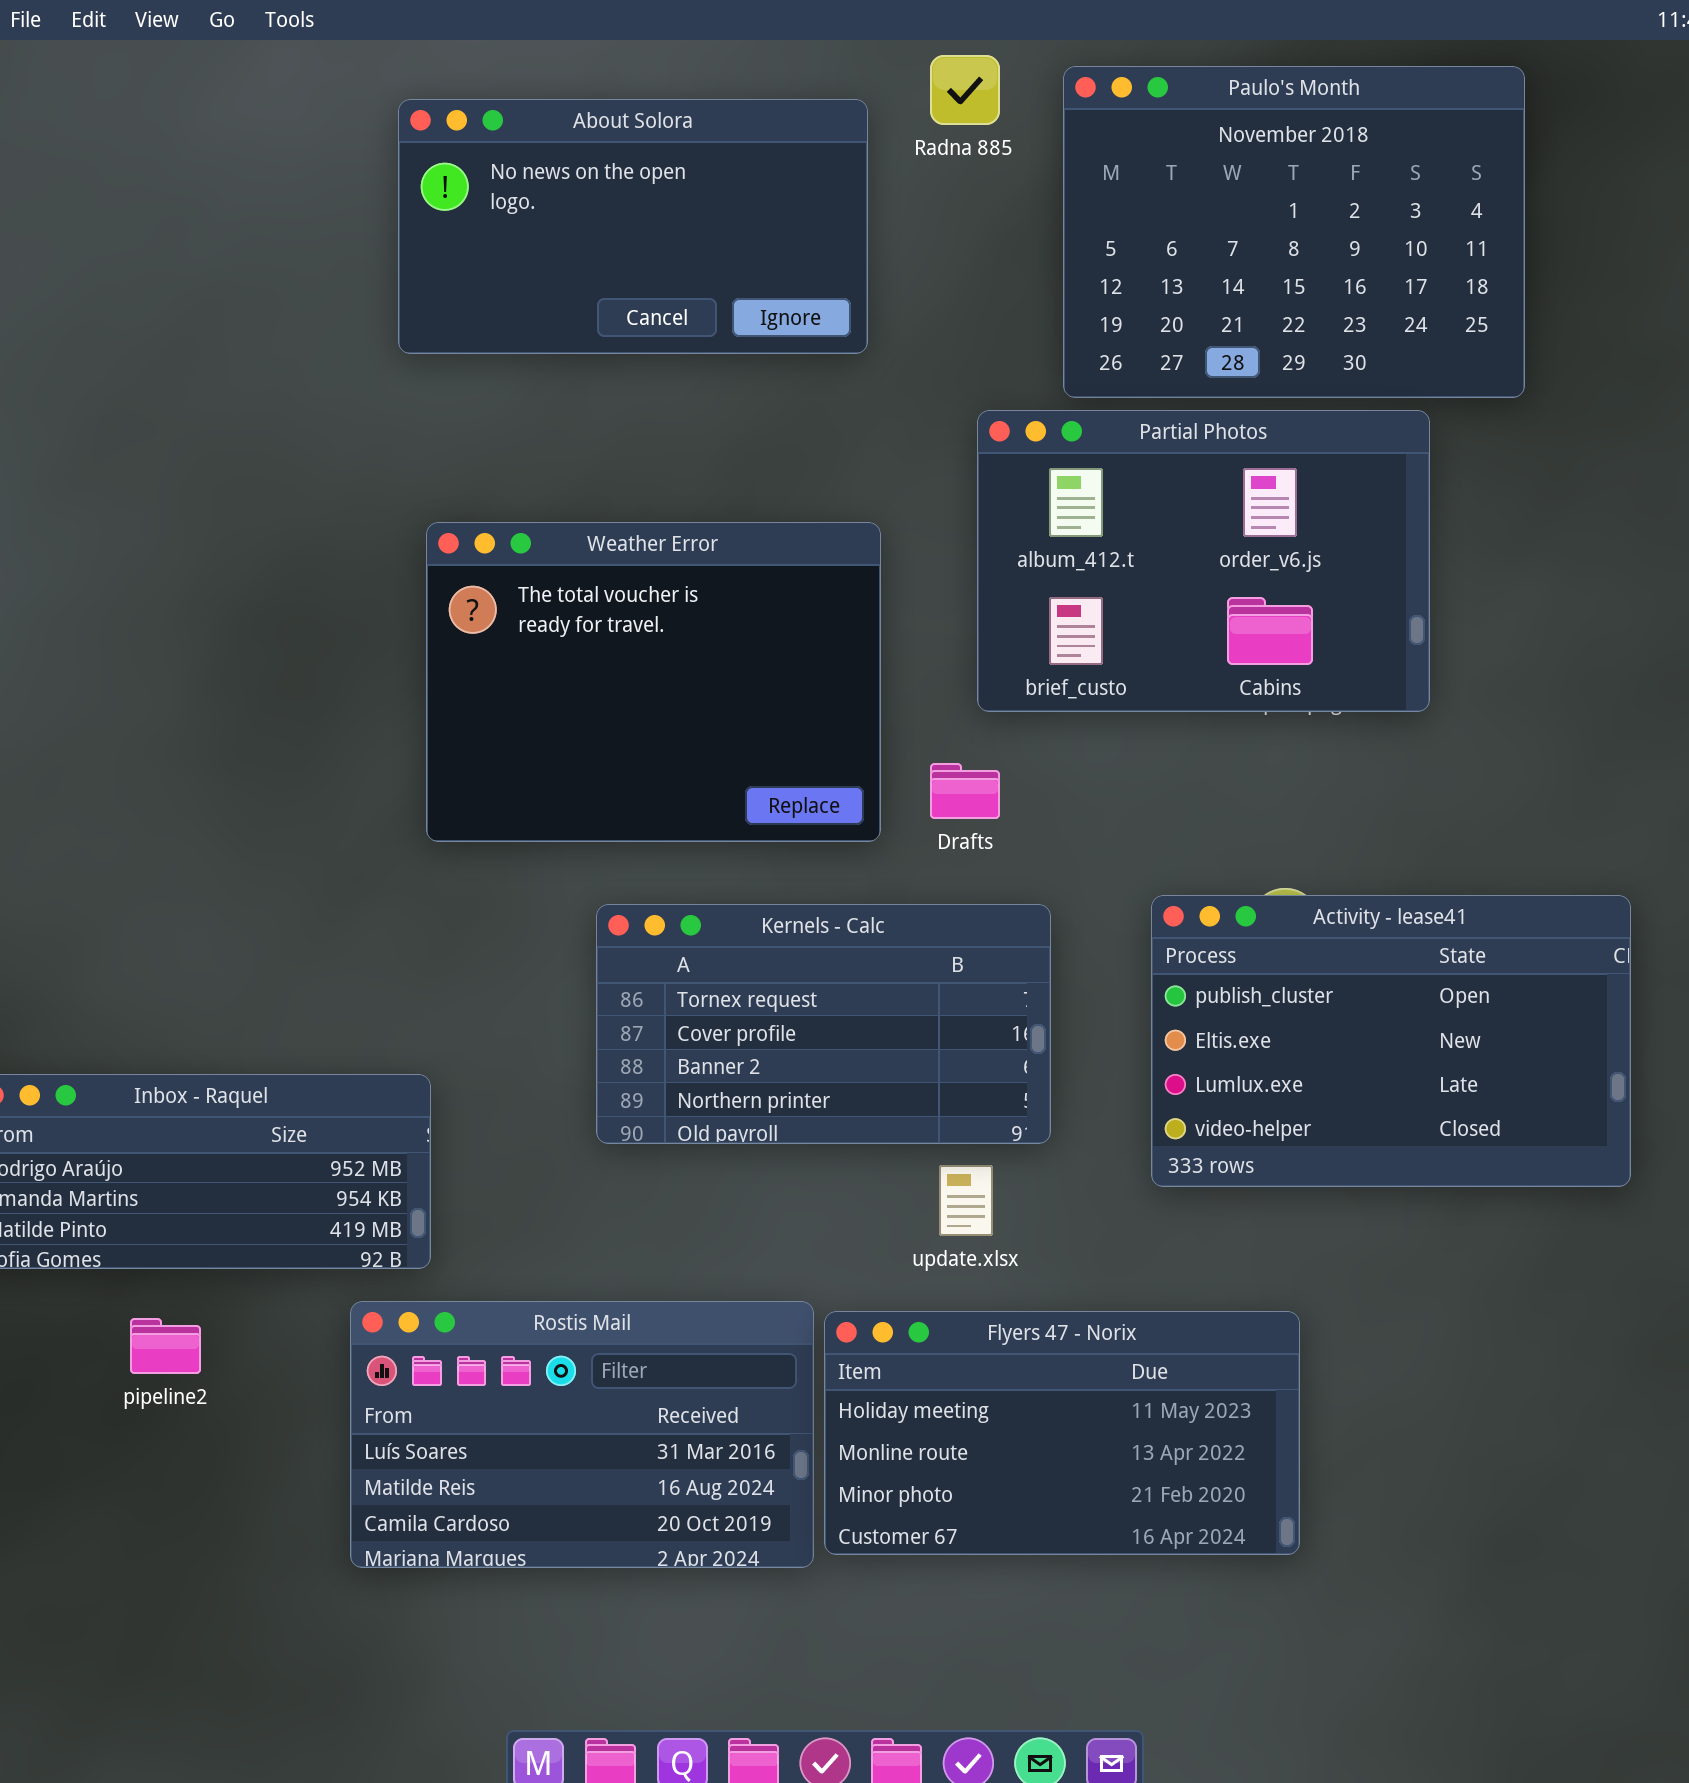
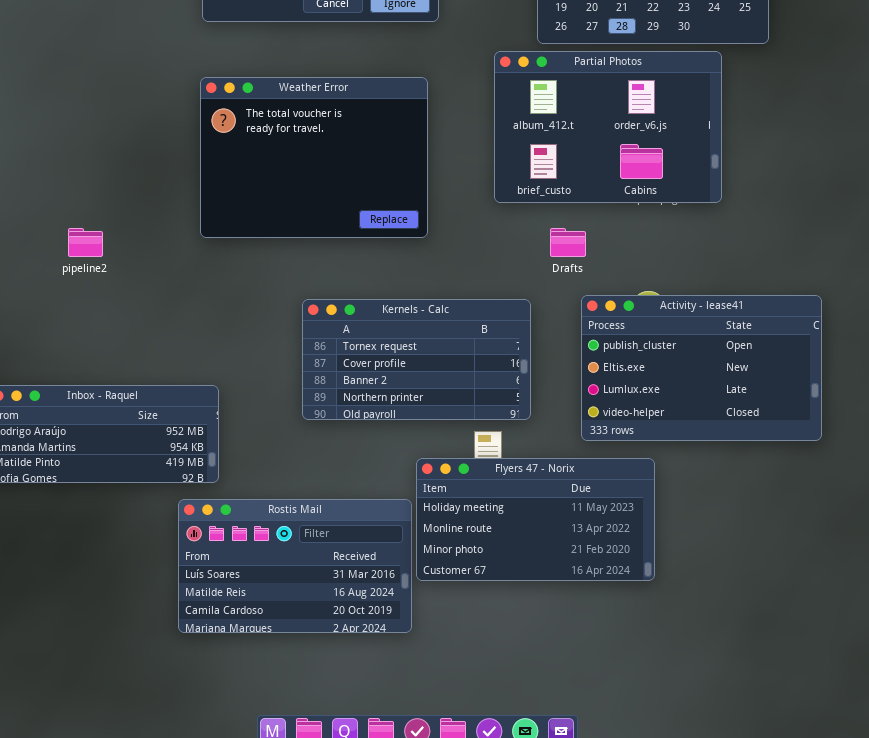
Weather Error: [426,522,881,842] -> [200,77,428,238], moved
Drafts: [930,763,1000,819] -> [550,228,586,257], moved
Flyers 47 - Norix: [824,1311,1300,1555] -> [416,458,655,581], moved
pipeline2: [130,1318,201,1374] -> [68,228,103,257], moved

